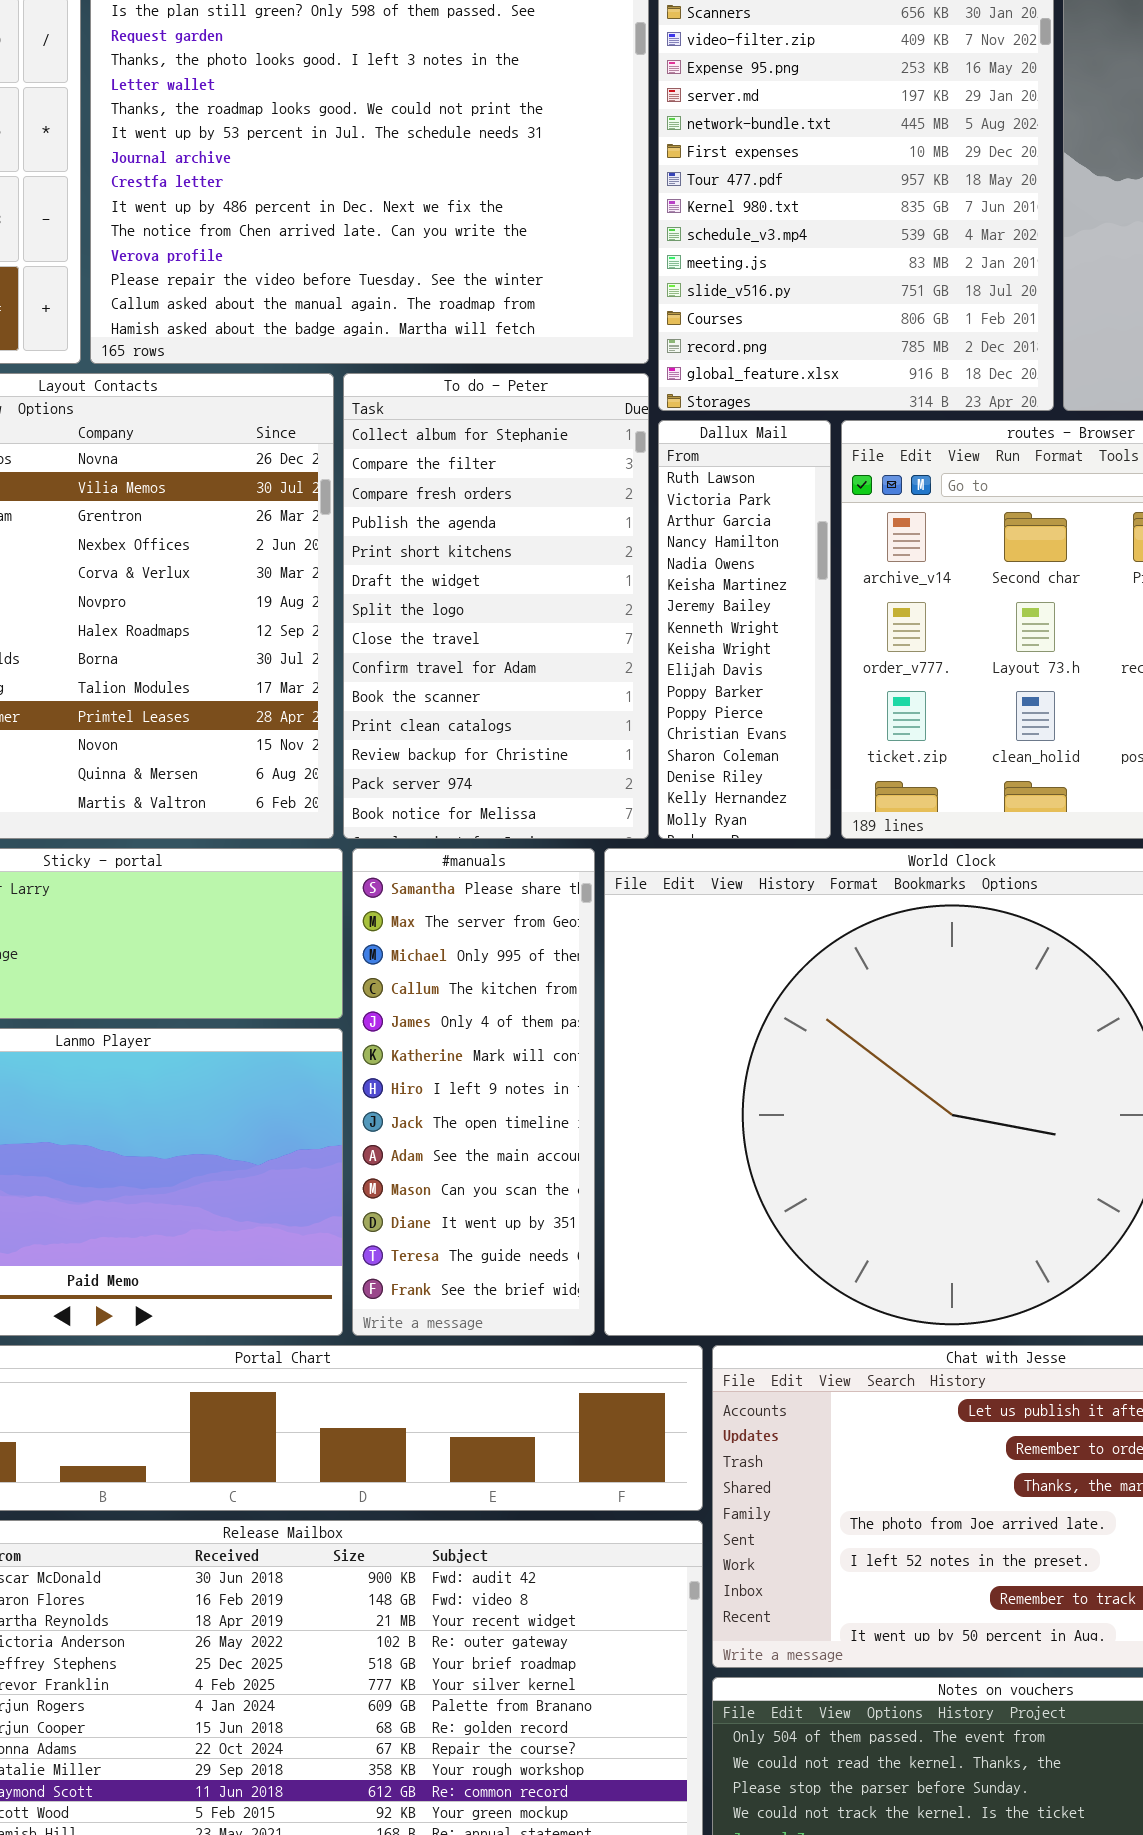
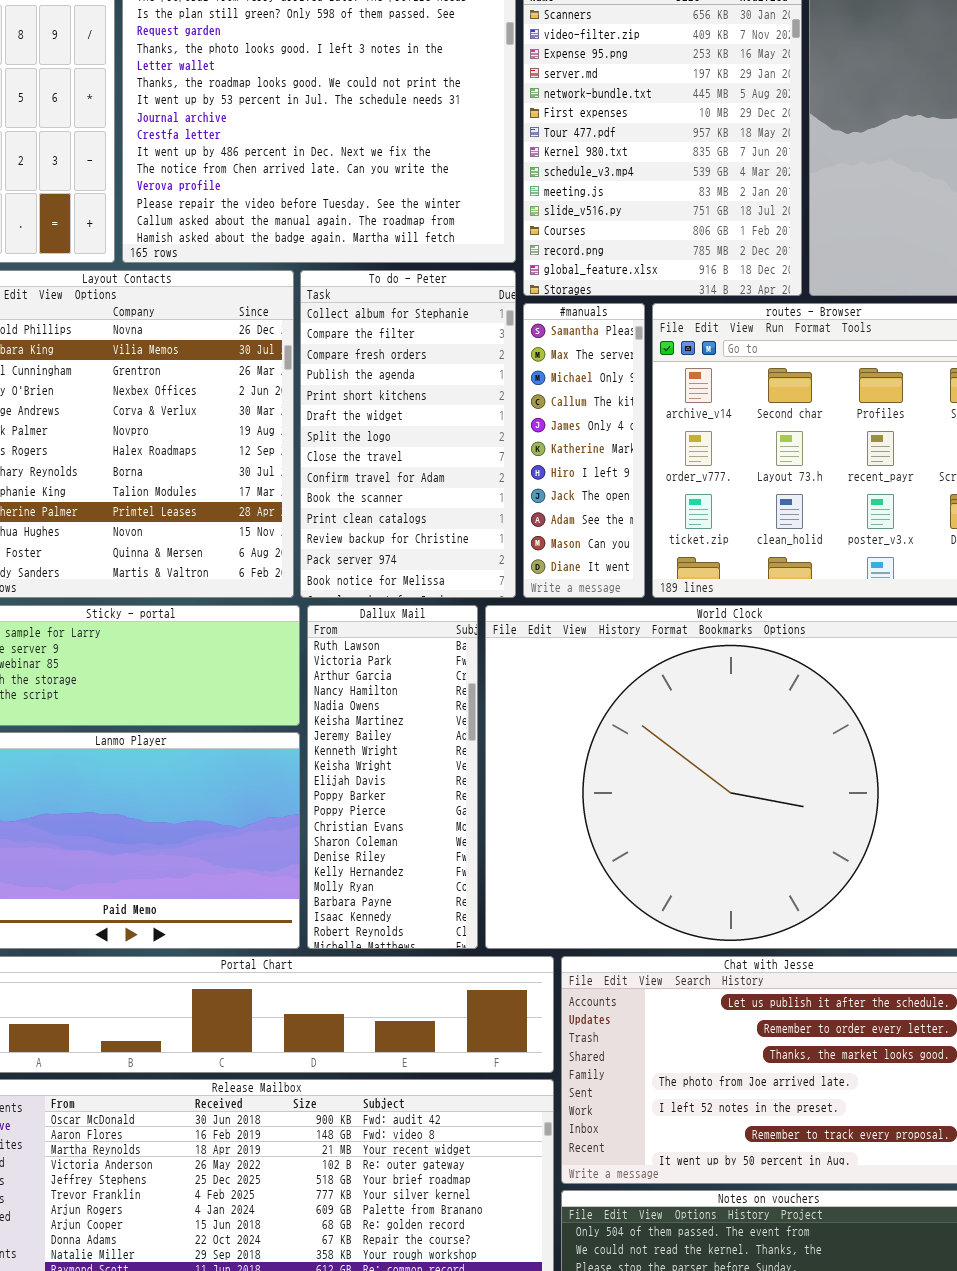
Dallux Mail: [658,420,831,839] -> [307,605,478,949], moved, resized
#manuals: [352,848,595,1336] -> [523,303,645,598], moved, resized

